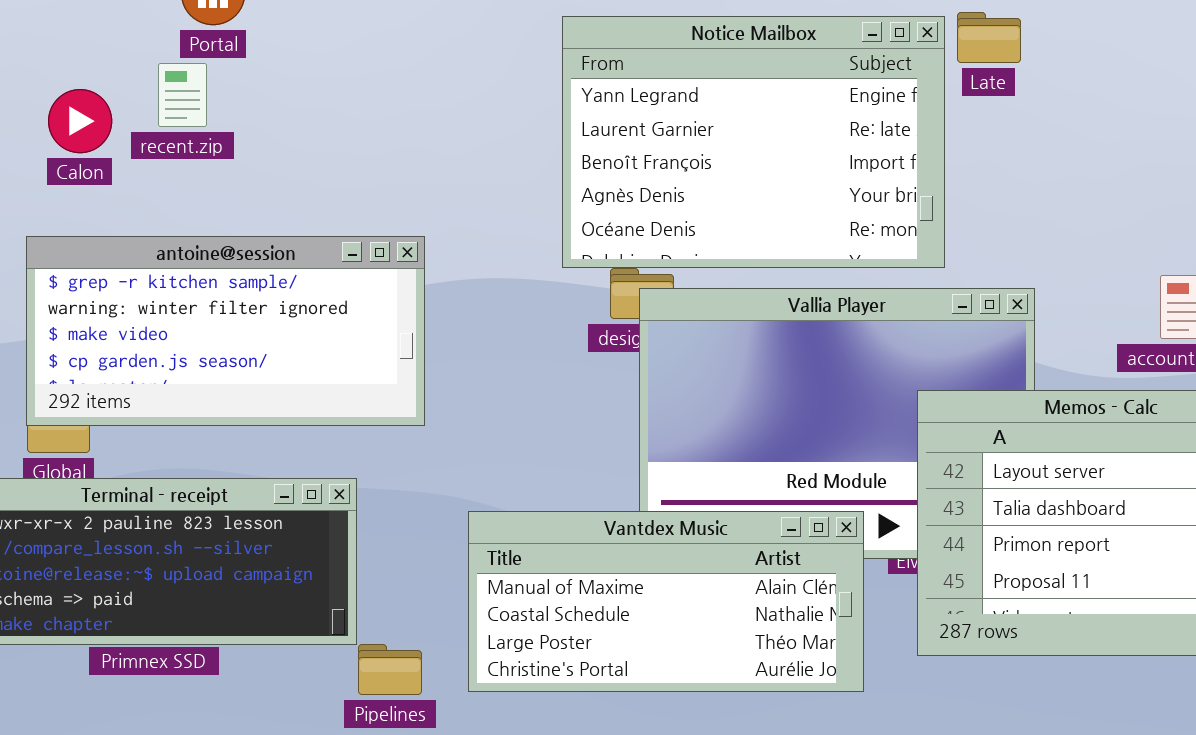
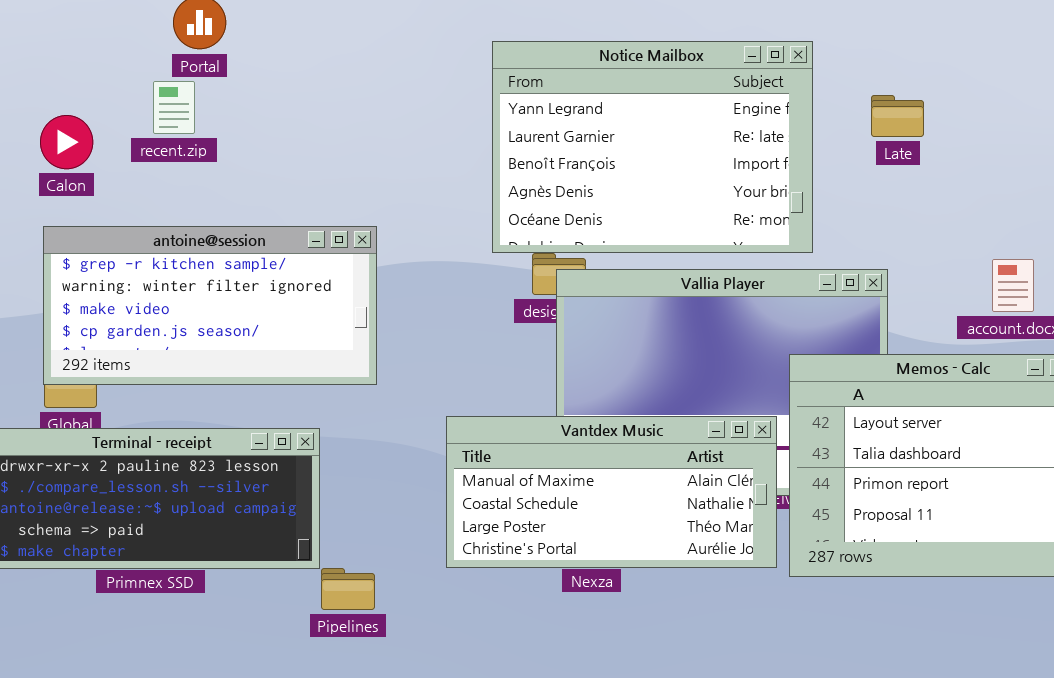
Late: [957,12,1021,63] -> [871,95,924,137], moved
Calon: [48,89,112,153] -> [40,115,93,169], moved
Vantdex Music: [468,511,864,692] -> [446,416,777,568], moved

